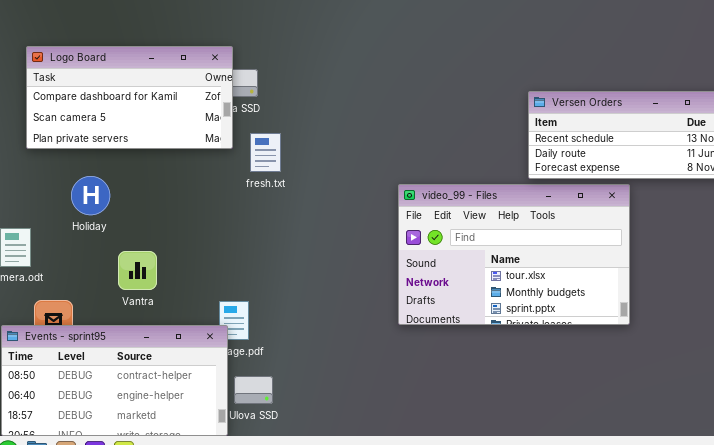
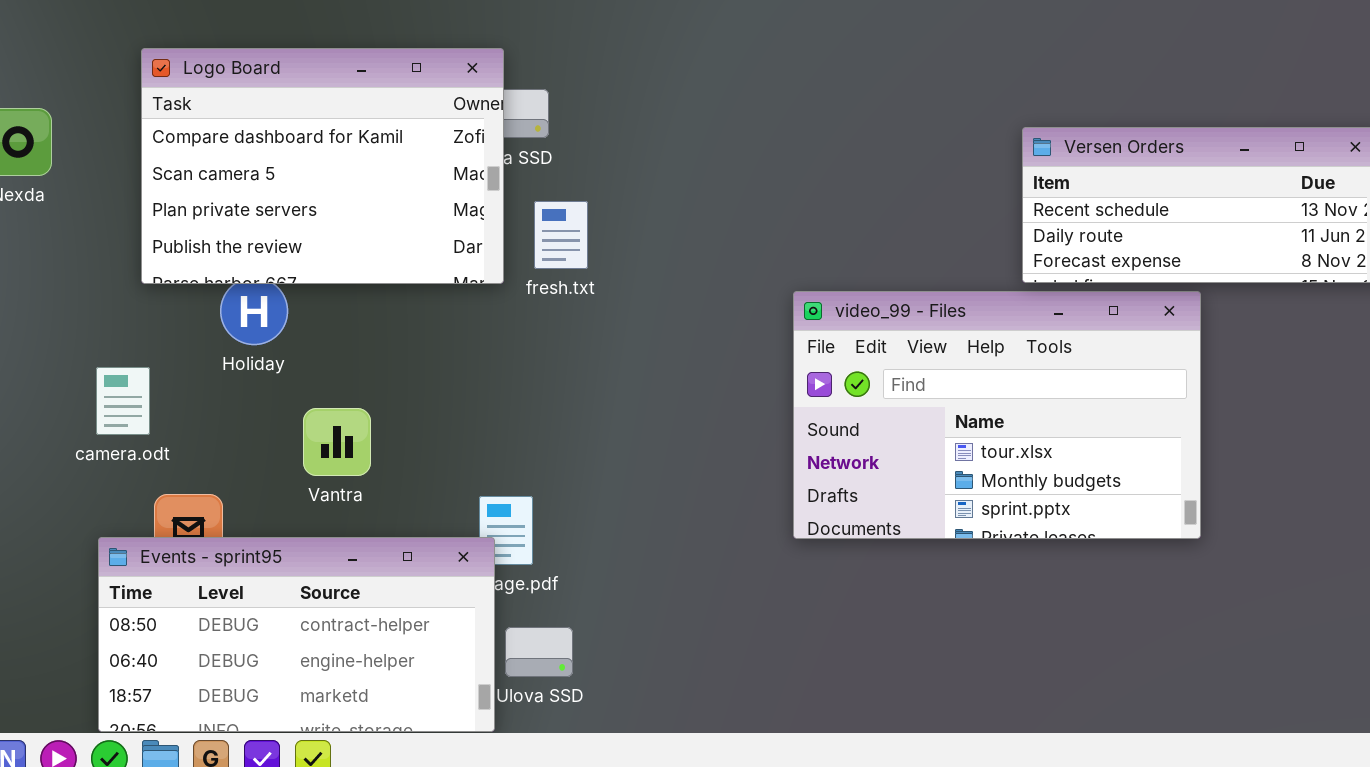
Logo Board: [26,46,233,149] -> [141,48,504,284], resized

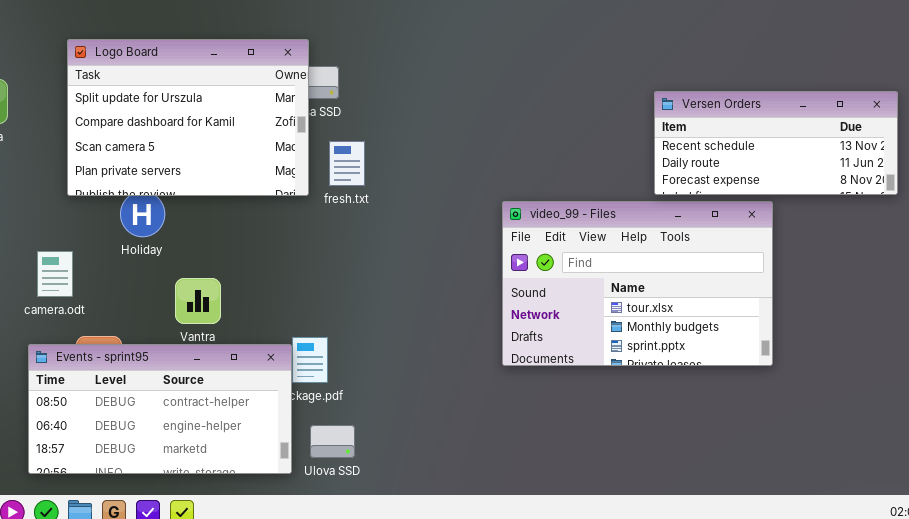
Logo Board: [141,48,504,284] -> [67,39,309,196], scrolled up 1 row
Events - sprint95: [98,537,495,732] -> [28,344,292,474], moved

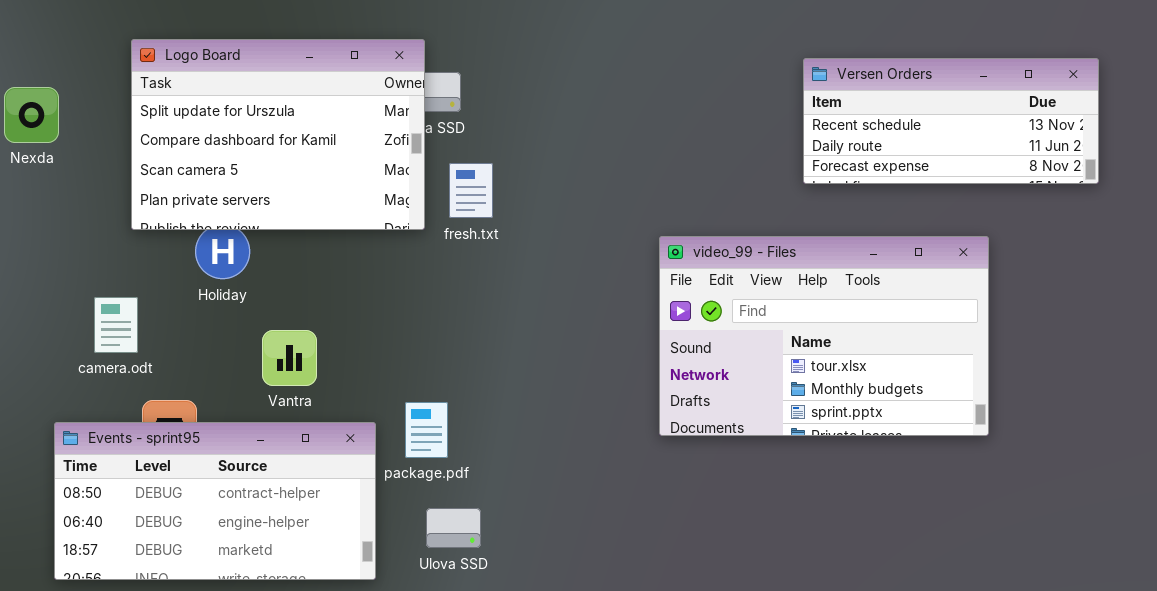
Versen Orders: [654,91,898,195] -> [803,58,1099,184], moved
Events - sprint95: [28,344,292,474] -> [54,422,376,580], moved

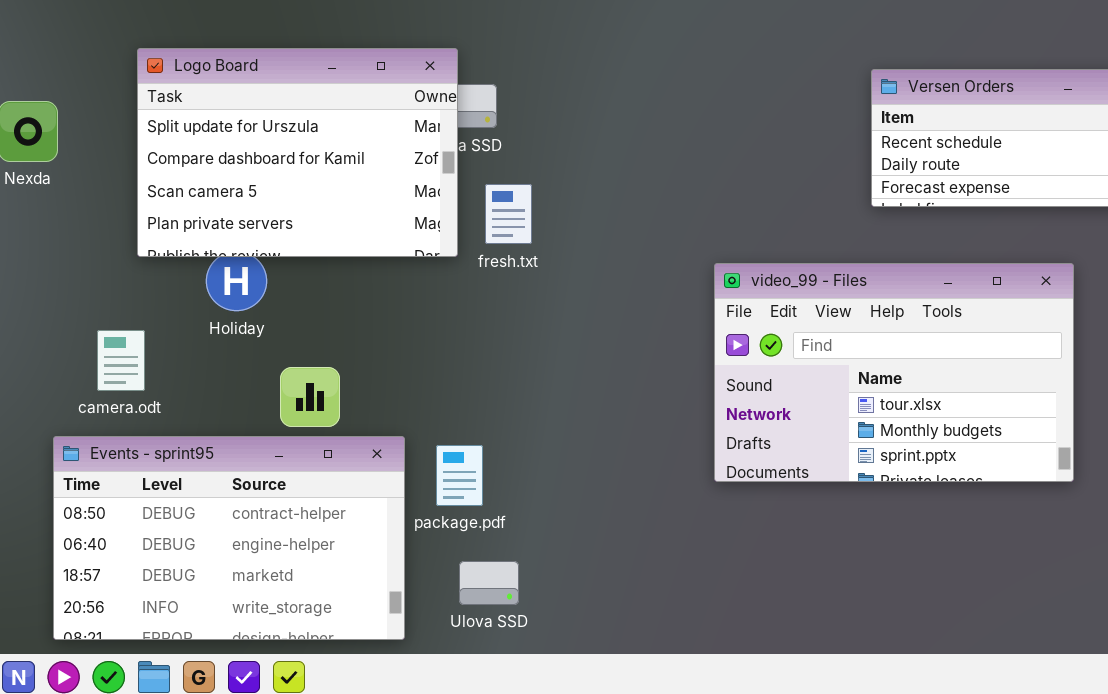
Events - sprint95: [54,422,376,580] -> [53,436,405,640], resized

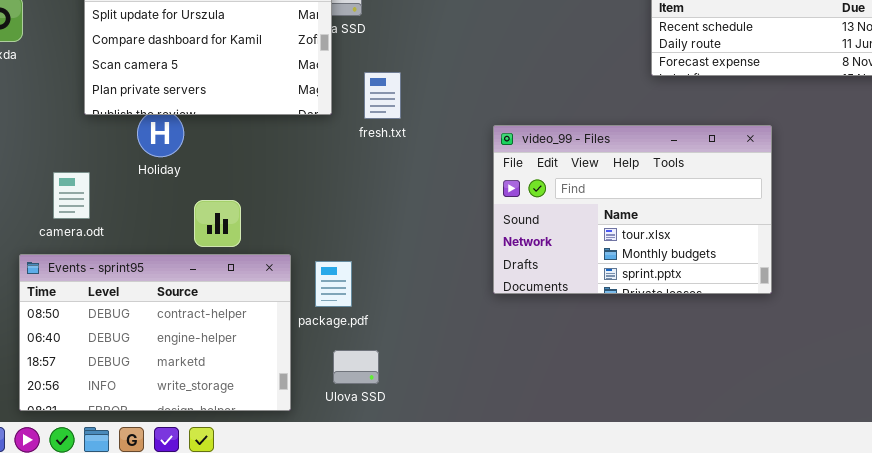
fresh.txt: [485,184,532,244] -> [364,72,401,119], moved
video_99 - Files: [714,263,1074,482] -> [493,125,772,294], moved

